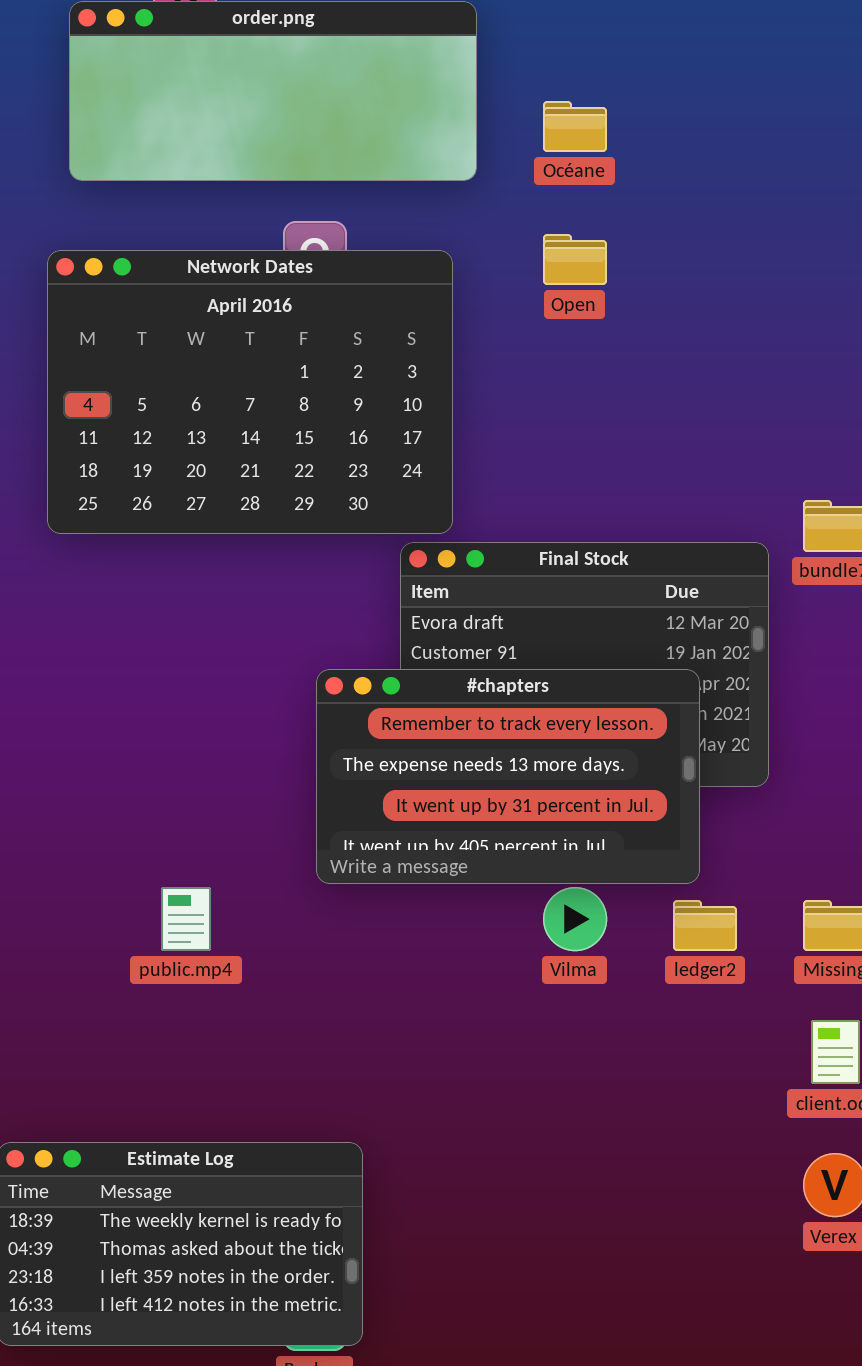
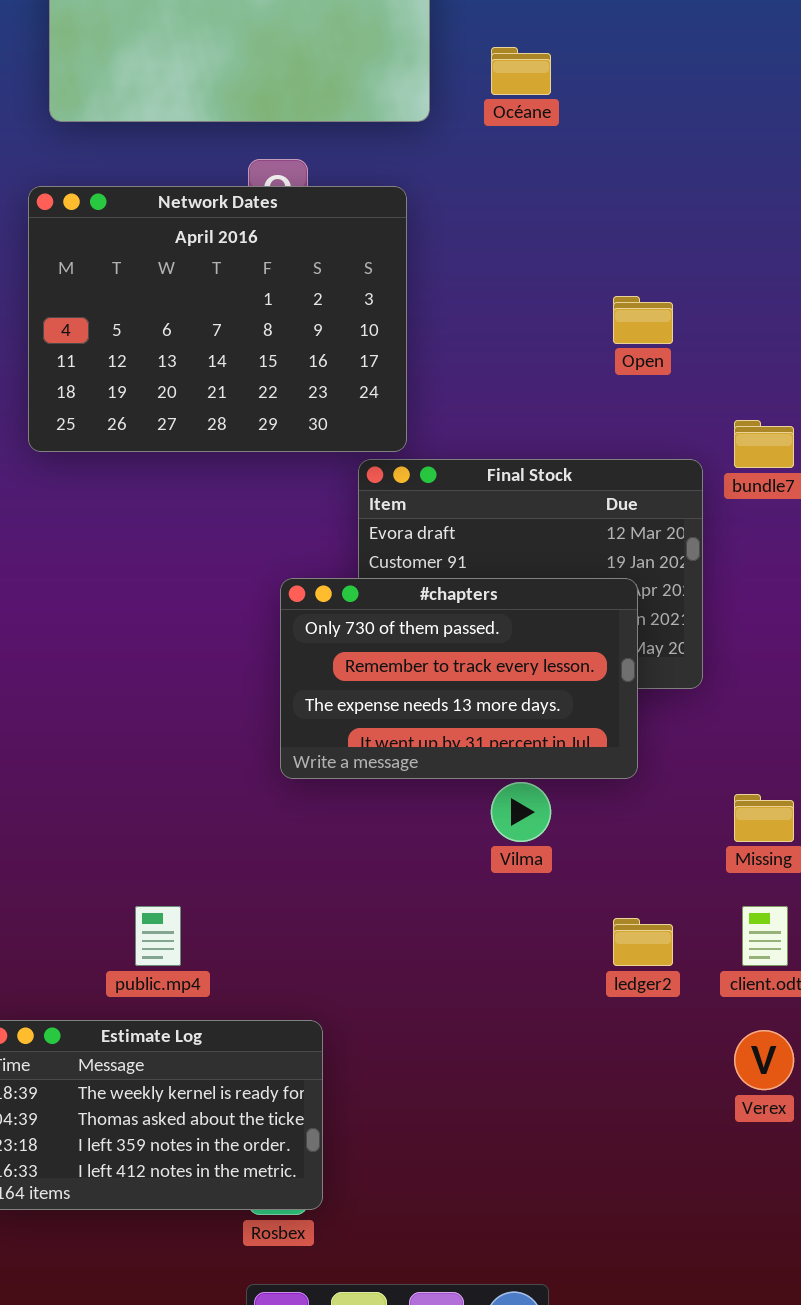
Open: [543,234,607,285] -> [613,296,673,344], moved
#chapters: [316,669,700,884] -> [280,578,638,779], scrolled up 1 row
public.mp4: [161,887,211,951] -> [135,906,181,966], moved
ledger2: [673,900,737,951] -> [613,918,673,966], moved

